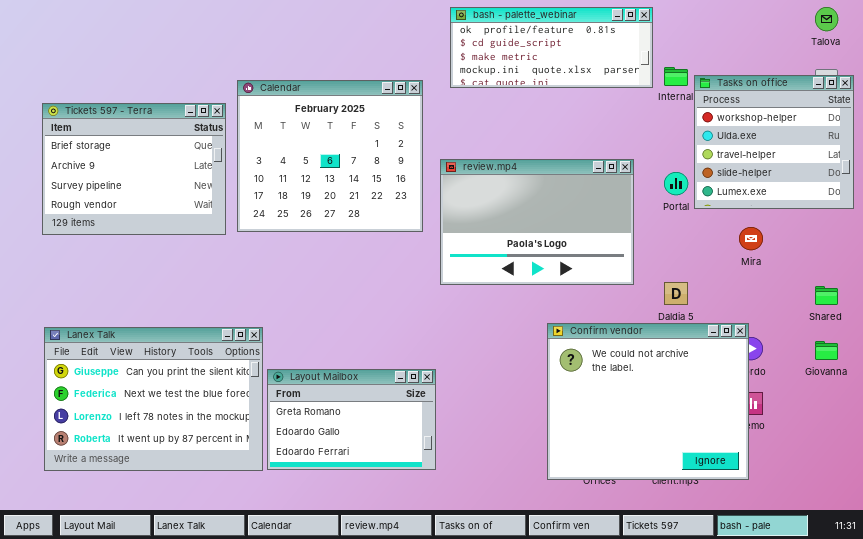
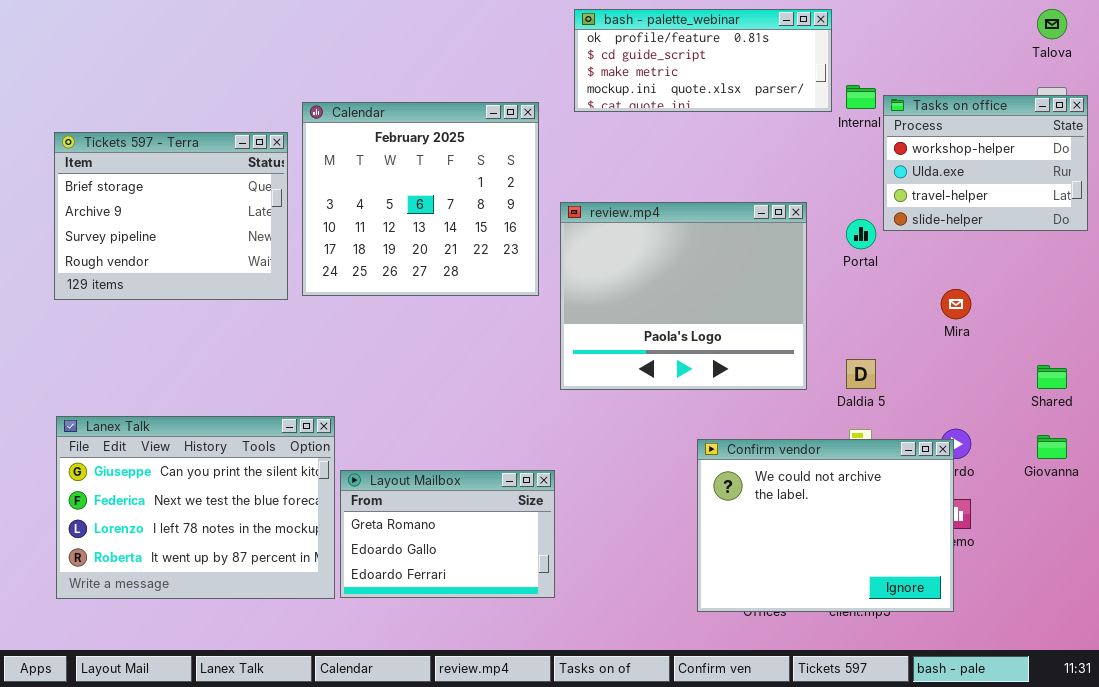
Tasks on office: [694,75,854,209] -> [883,95,1088,231], resized
review.mp4: [440,159,634,285] -> [560,202,807,390], resized
Confirm vendor: [547,323,749,480] -> [697,439,954,612], resized

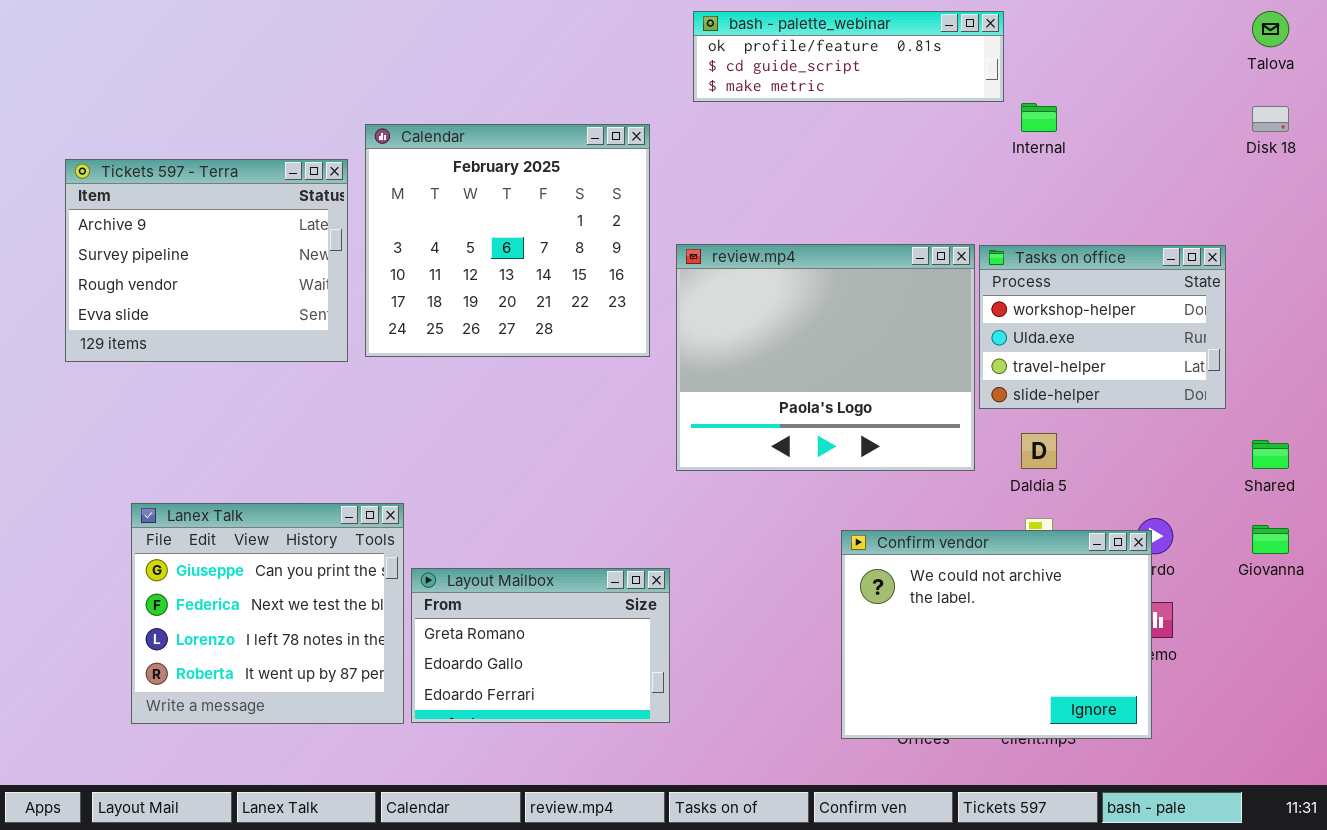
bash - palette_webinar: [574,9,832,112] -> [693,11,1004,102], resized
Tasks on office: [883,95,1088,231] -> [979,245,1226,409], moved
Tickets 597 - Terra: [54,132,288,300] -> [65,159,348,362], scrolled down 1 row
Lanex Talk: [56,416,335,599] -> [131,503,404,724], resized

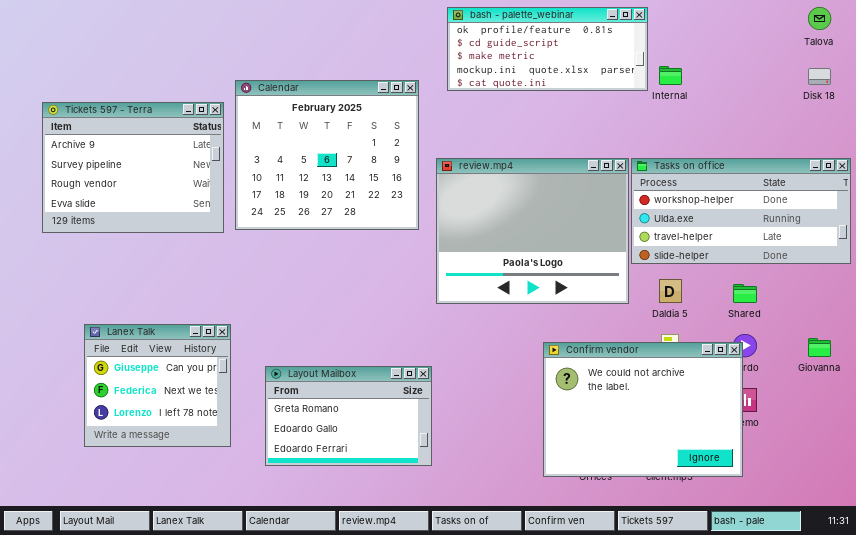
bash - palette_webinar: [693,11,1004,102] -> [447,7,648,91], resized
Tasks on office: [979,245,1226,409] -> [631,158,851,264], resized
Shared: [1252,440,1289,469] -> [733,284,757,303], moved
Lanex Talk: [131,503,404,724] -> [84,324,231,447], resized

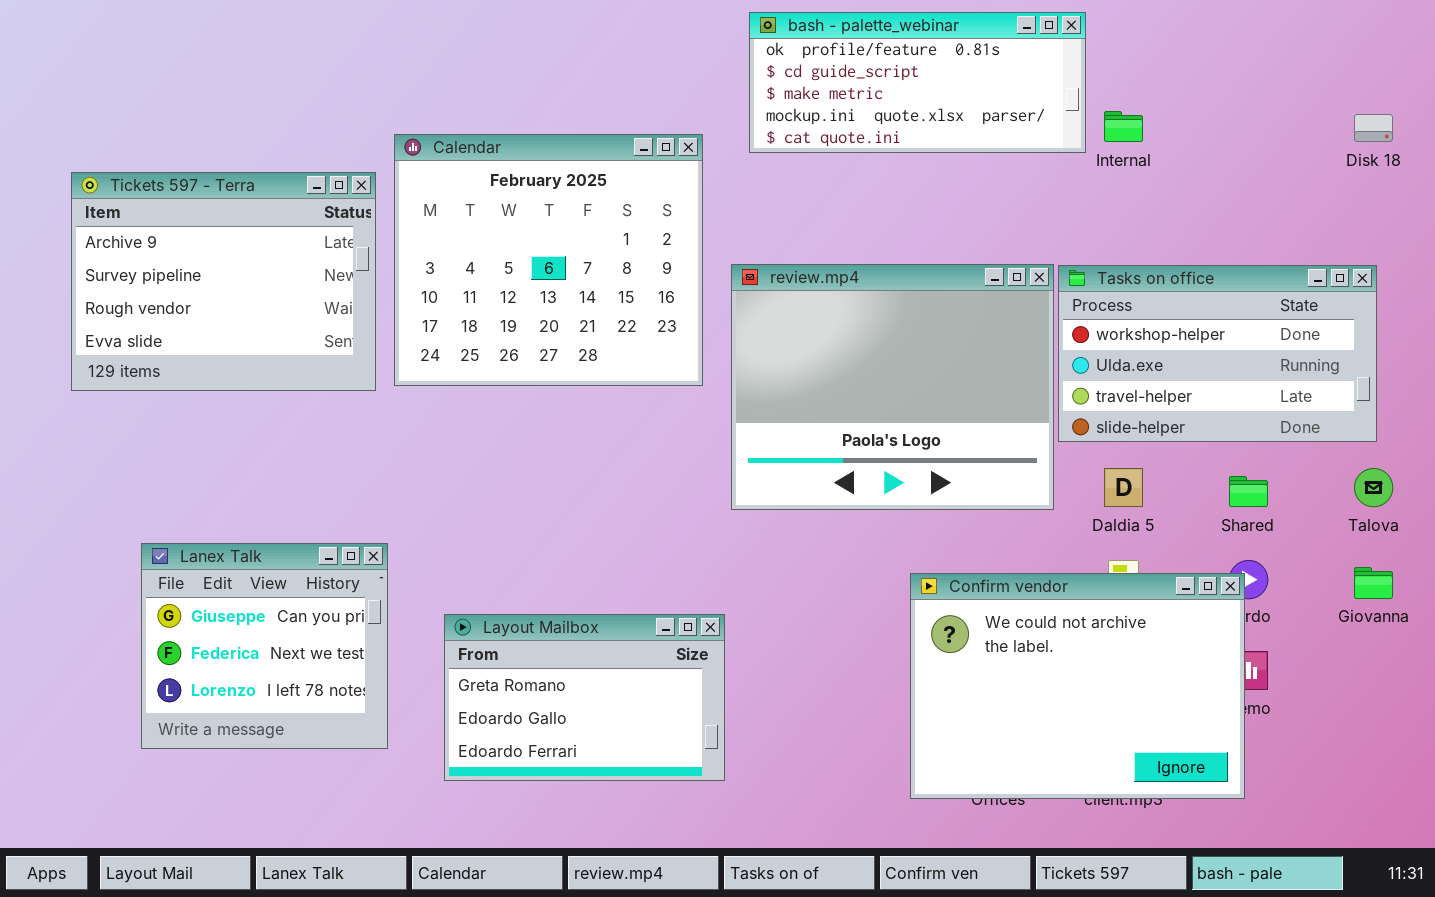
Talova: [808,7,831,30] -> [1354,468,1393,507], moved
Tasks on office: [631,158,851,264] -> [1058,265,1377,442], resized

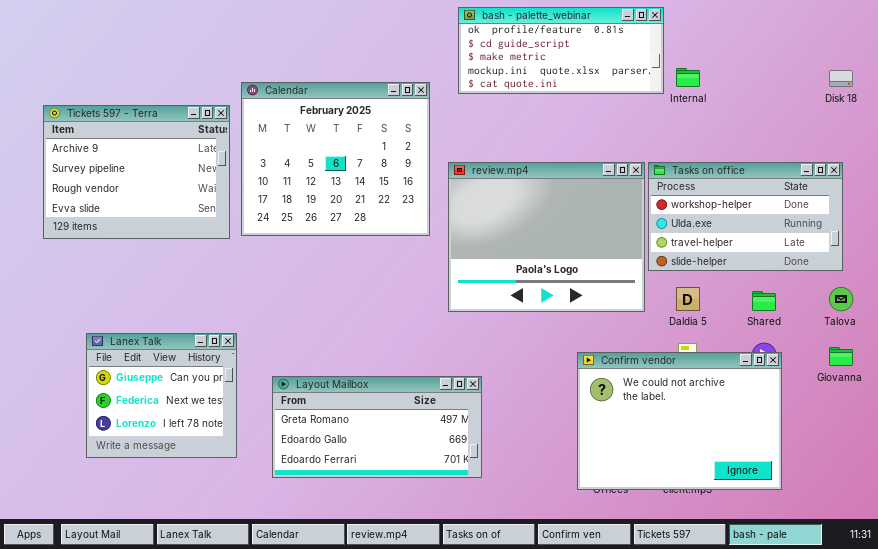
Confirm vendor: [910,573,1245,799] -> [577,352,782,490], moved
Layout Mailbox: [444,614,725,781] -> [272,376,482,478], resized

